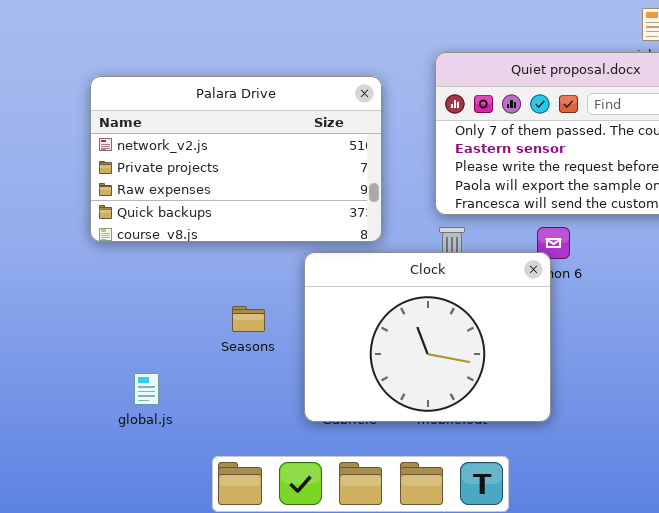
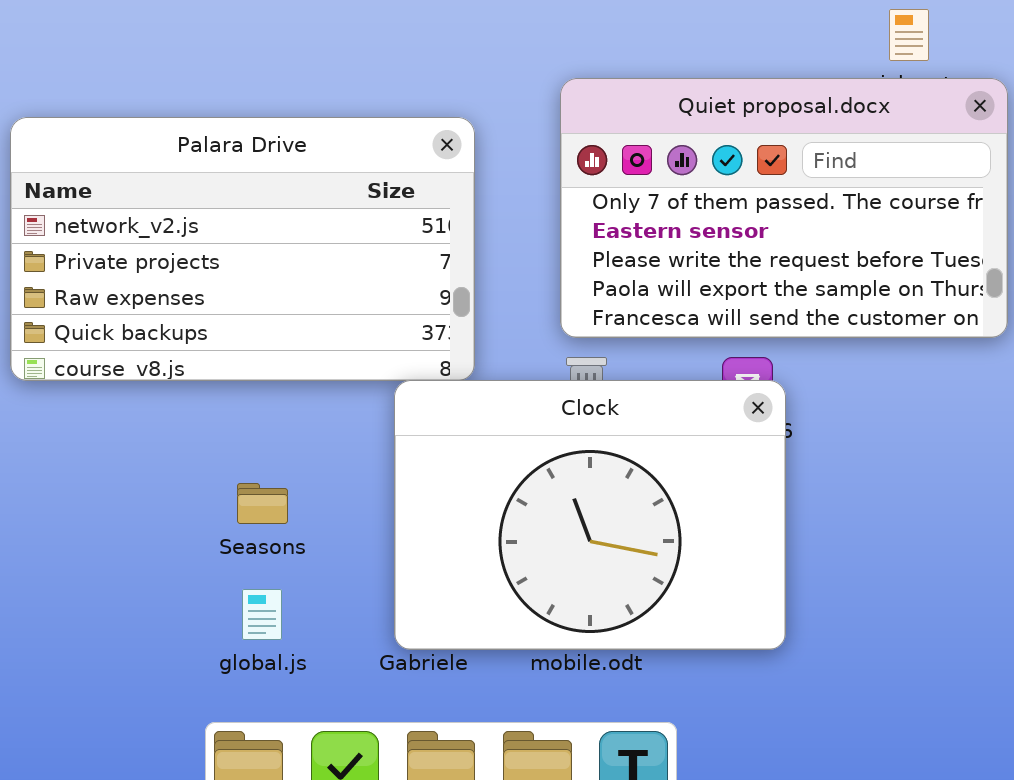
Clock: [304,252,551,422] -> [394,380,786,650], moved
global.js: [134,373,159,405] -> [242,589,282,640], moved

